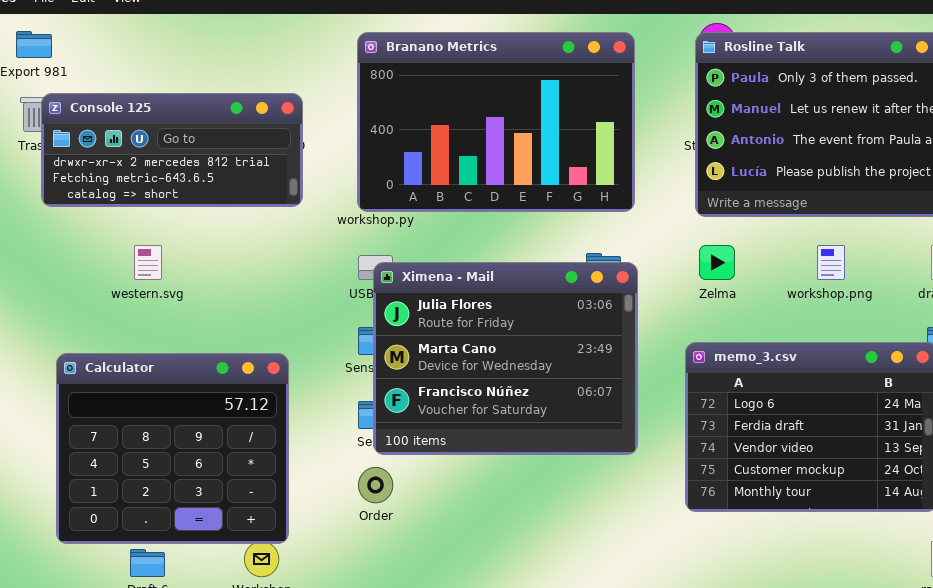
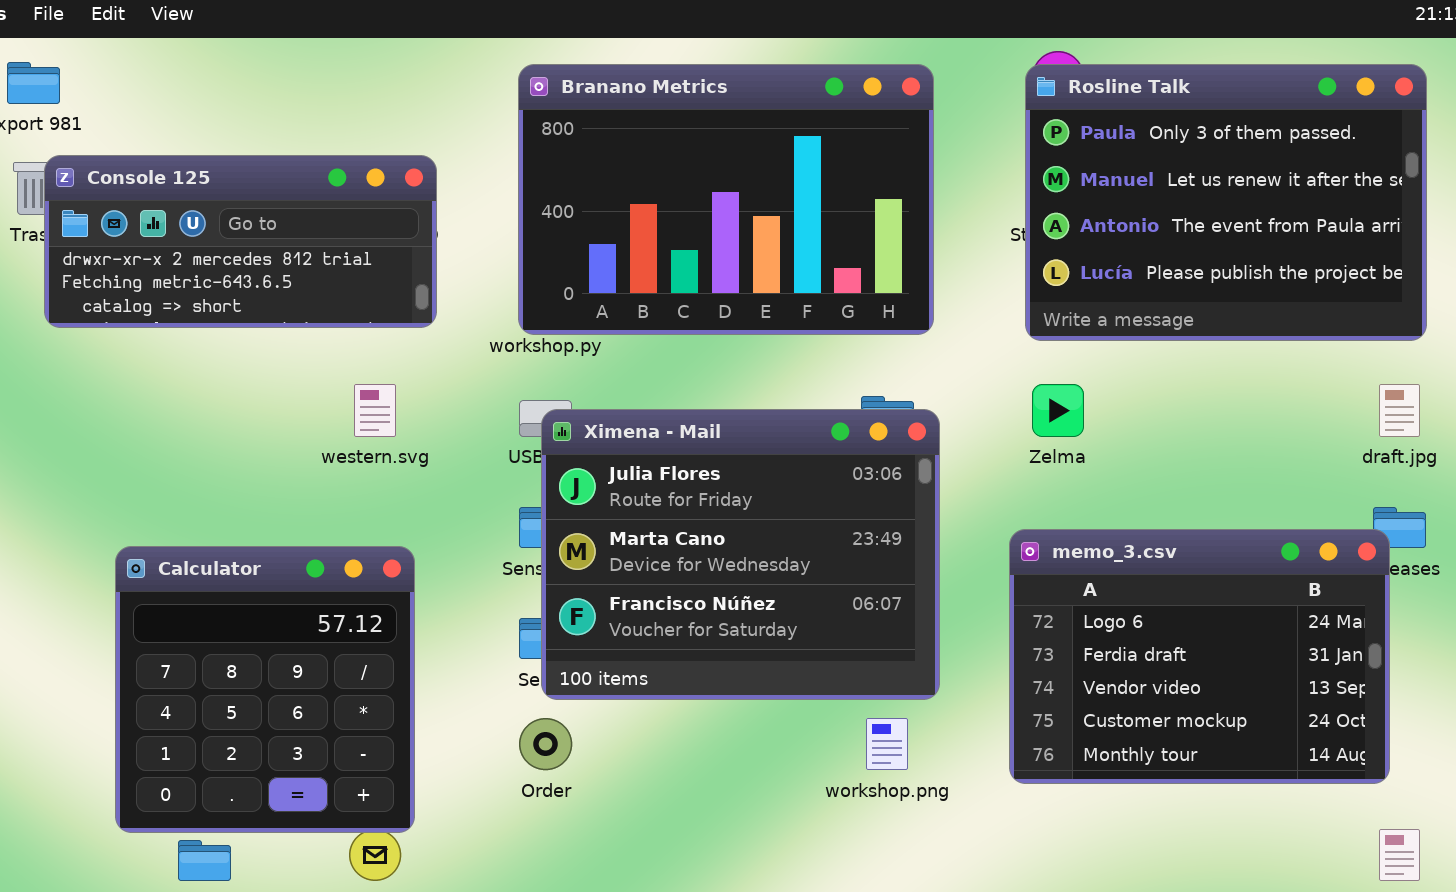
western.svg: [134,245,162,280] -> [354,384,396,437], moved
workshop.png: [817,245,845,280] -> [866,718,908,770], moved
Calculator: [56,353,289,544] -> [115,546,415,833], resized

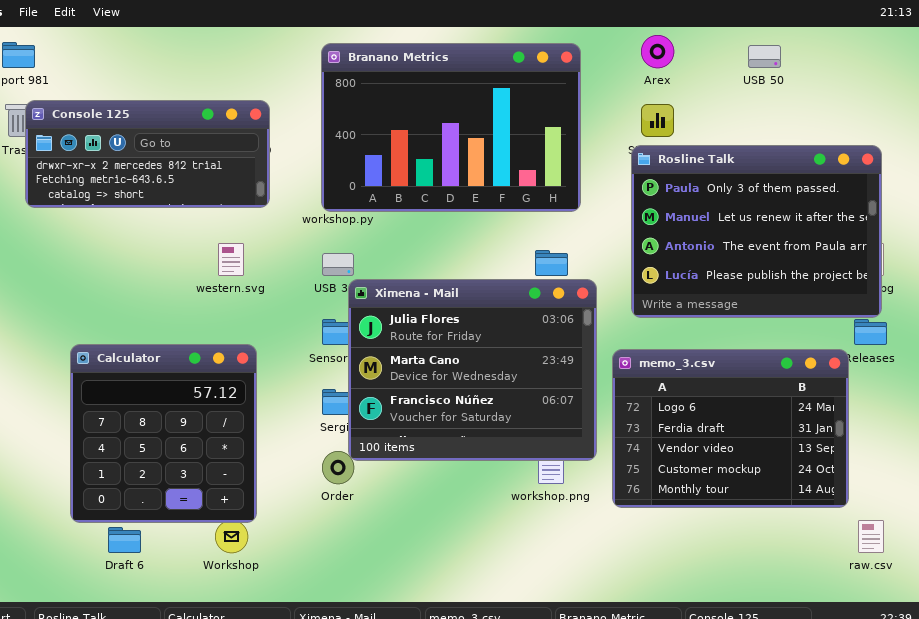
Rosline Talk: [1025,64,1427,341] -> [631,145,882,318], moved
Ximena - Mail: [541,409,940,700] -> [348,279,597,461], moved
memo_3.csv: [1009,529,1390,784] -> [612,349,849,508], moved

